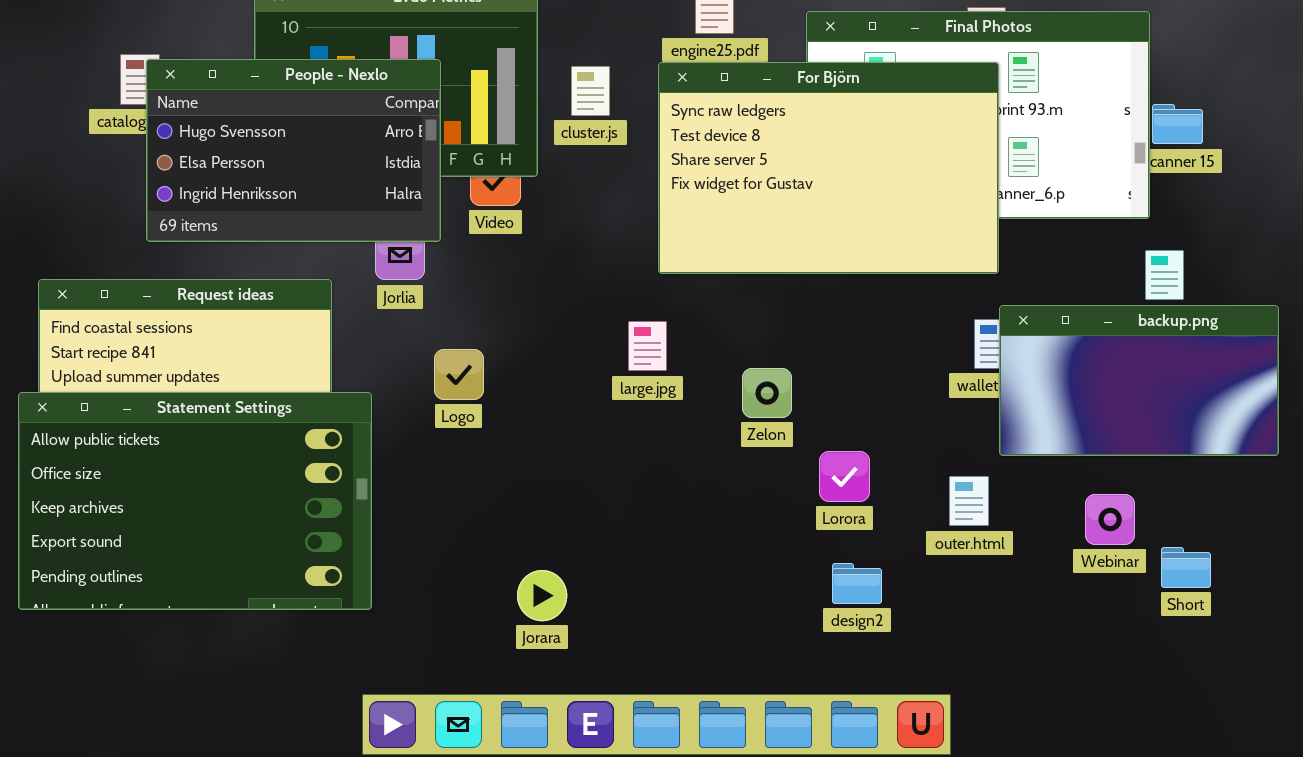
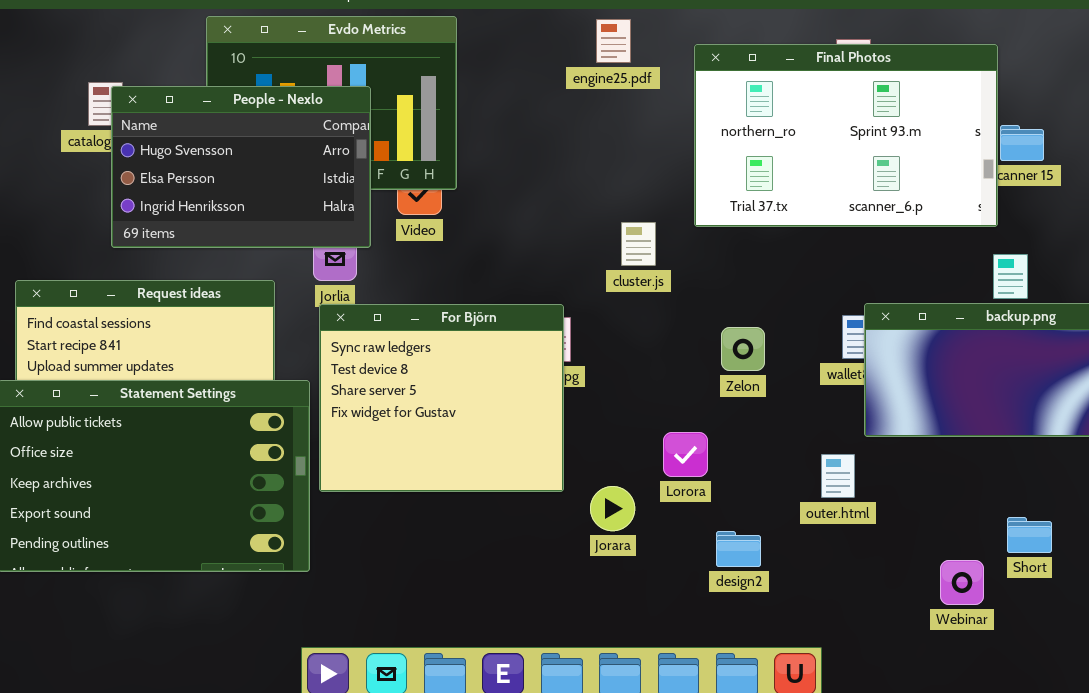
For Björn: [658,62,999,274] -> [319,304,564,492], moved, resized
cluster.js: [571,66,610,116] -> [621,222,656,266], moved
Zelon: [742,368,792,418] -> [721,327,765,371], moved
Lorora: [819,451,870,502] -> [663,432,708,477], moved
Webinar: [1085,494,1135,545] -> [940,560,984,605], moved
Jorara: [517,570,567,621] -> [590,486,635,531], moved

